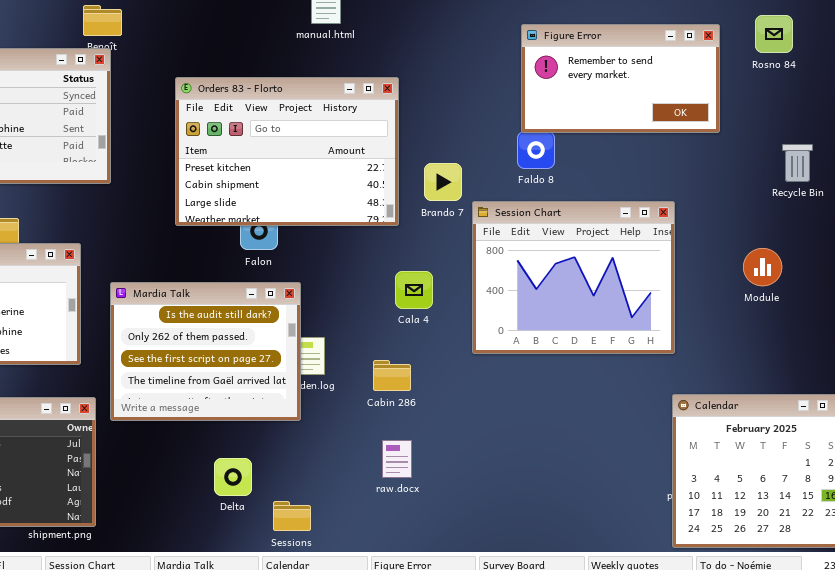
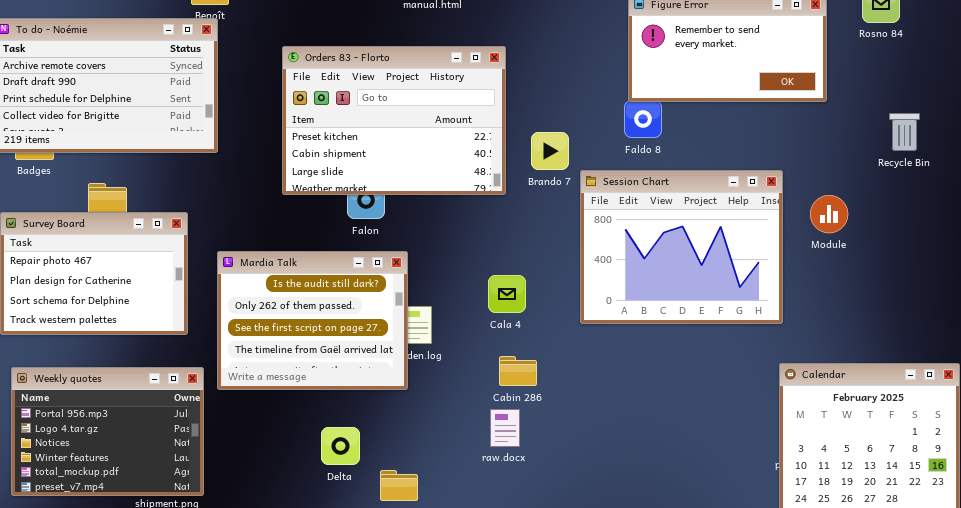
Module: [743,248,782,286] -> [810,195,848,233], moved
Cala 4: [395,271,433,309] -> [488,275,526,313], moved
Cabin 286: [373,360,411,391] -> [499,356,537,386], moved

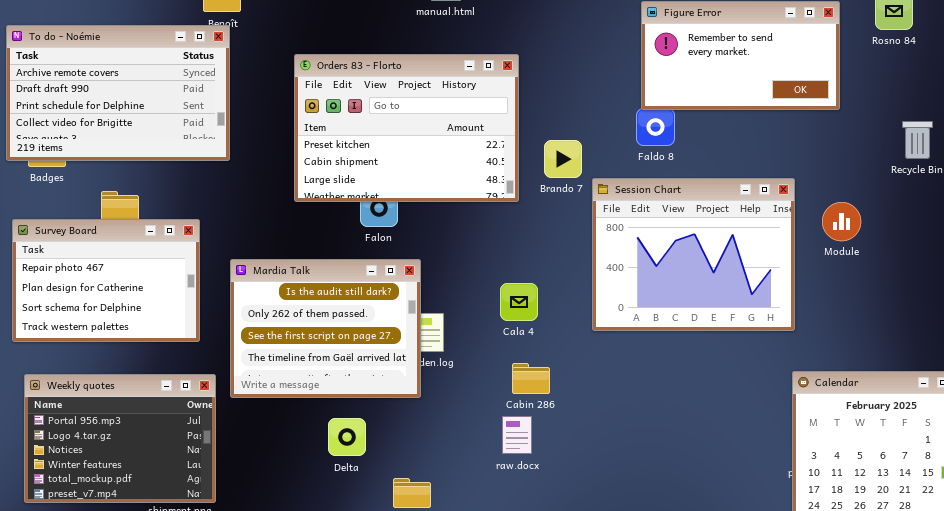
Delta: [321,427,360,465] -> [328,418,366,456], moved

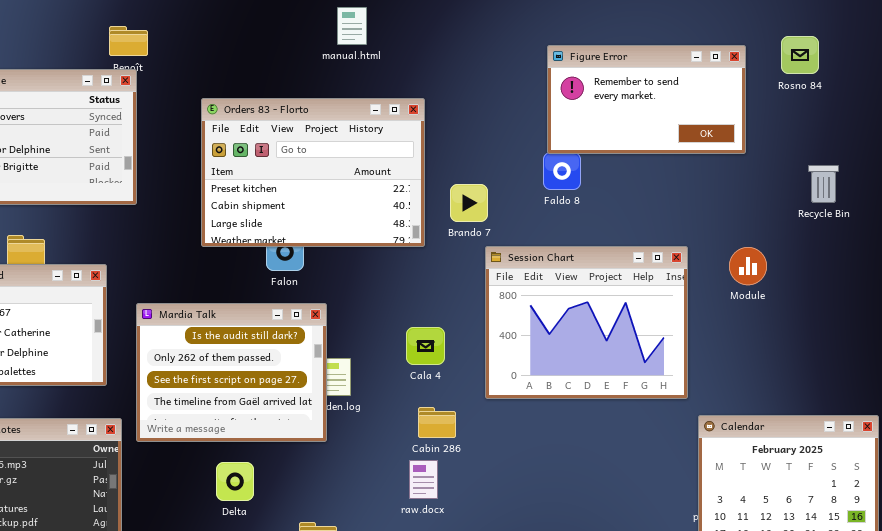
Session Chart: [592,178,795,331] -> [485,246,688,399], moved
Delta: [328,418,366,456] -> [216,462,254,501], moved

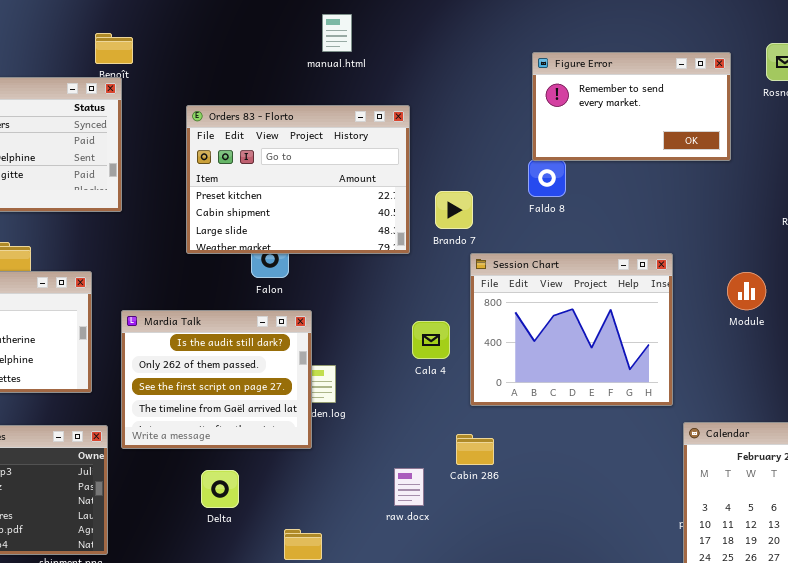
Module: [729,247,767,285] -> [727,272,766,310], moved
Cala 4: [406,327,445,365] -> [412,321,450,359], moved
Cabin 286: [418,407,456,438] -> [456,434,494,465], moved

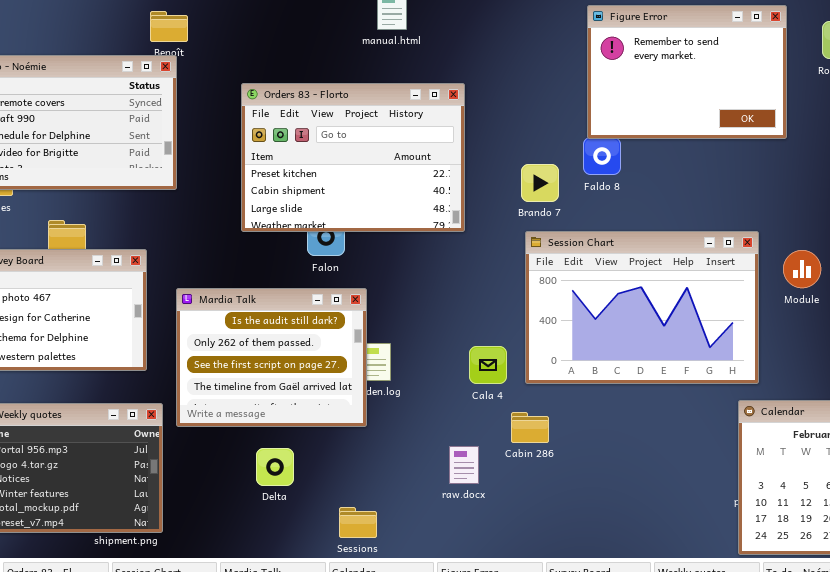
Figure Error: [532,52,731,161] -> [587,5,787,139], resized
Brando 7: [435,191,473,229] -> [521,164,559,202], moved
Session Chart: [470,253,673,406] -> [525,231,759,384], resized
Cala 4: [412,321,450,359] -> [469,346,507,384], moved

